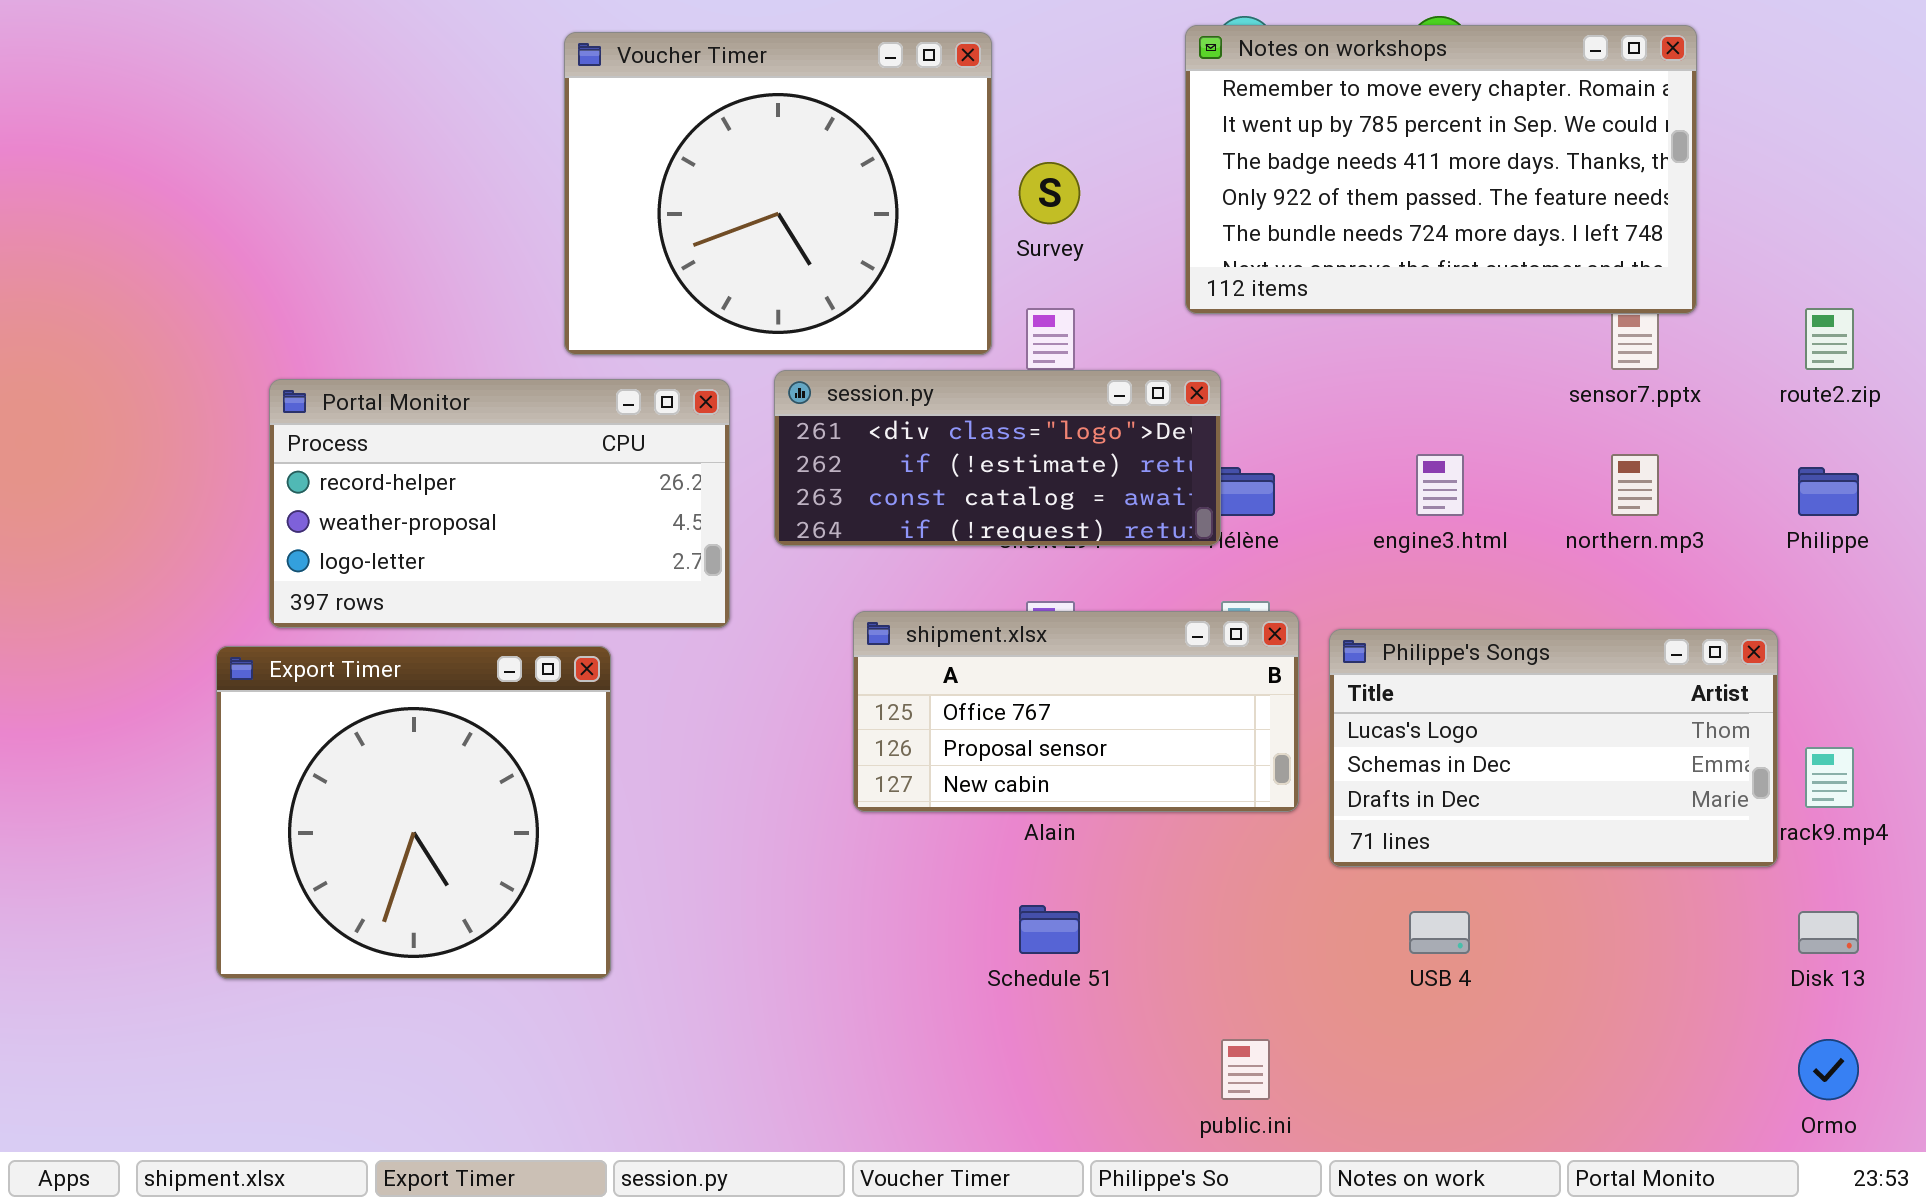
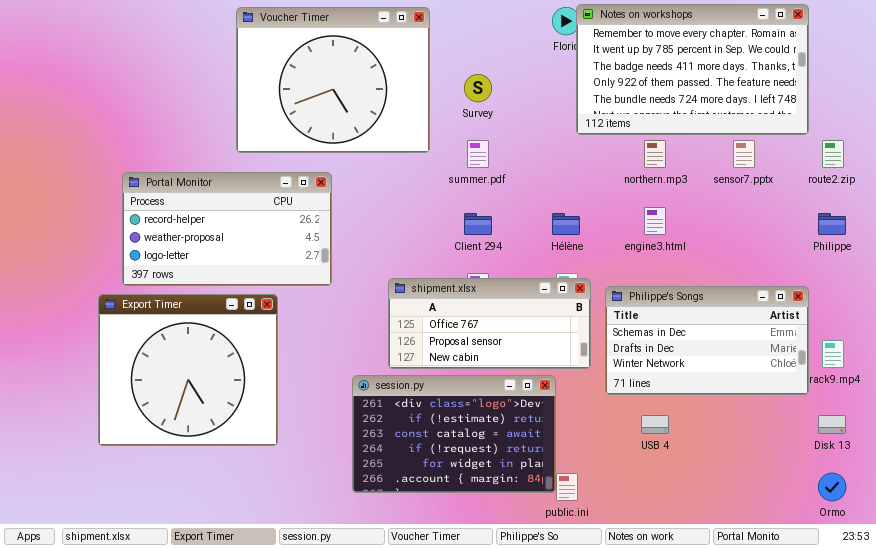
Notes on workshops: [1185,25,1697,314] -> [576,4,809,135], moved
Voucher Timer: [564,32,992,355] -> [236,7,430,153], moved
session.py: [774,370,1221,546] -> [352,375,556,493], moved, resized
northern.mp3: [1611,454,1659,516] -> [644,140,666,168], moved
Philippe's Songs: [1329,629,1778,867] -> [605,286,809,395], scrolled down 1 row

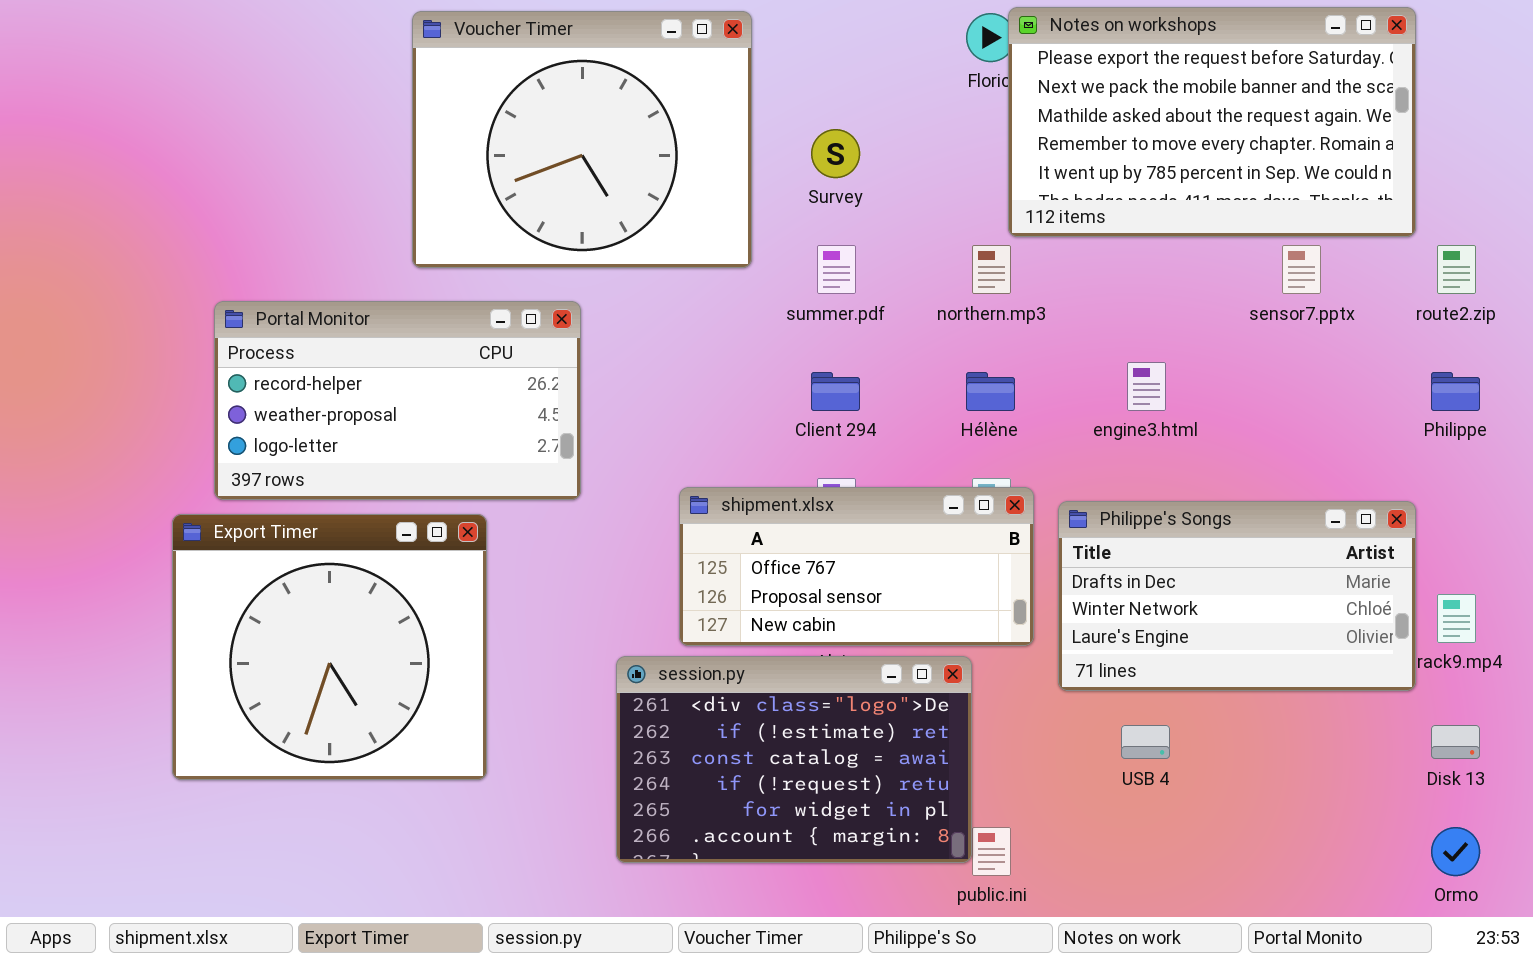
Notes on workshops: [576,4,809,135] -> [1008,7,1416,237], scrolled up 3 rows
northern.mp3: [644,140,666,168] -> [972,245,1011,294], moved
Philippe's Songs: [605,286,809,395] -> [1058,501,1416,691], scrolled down 1 row

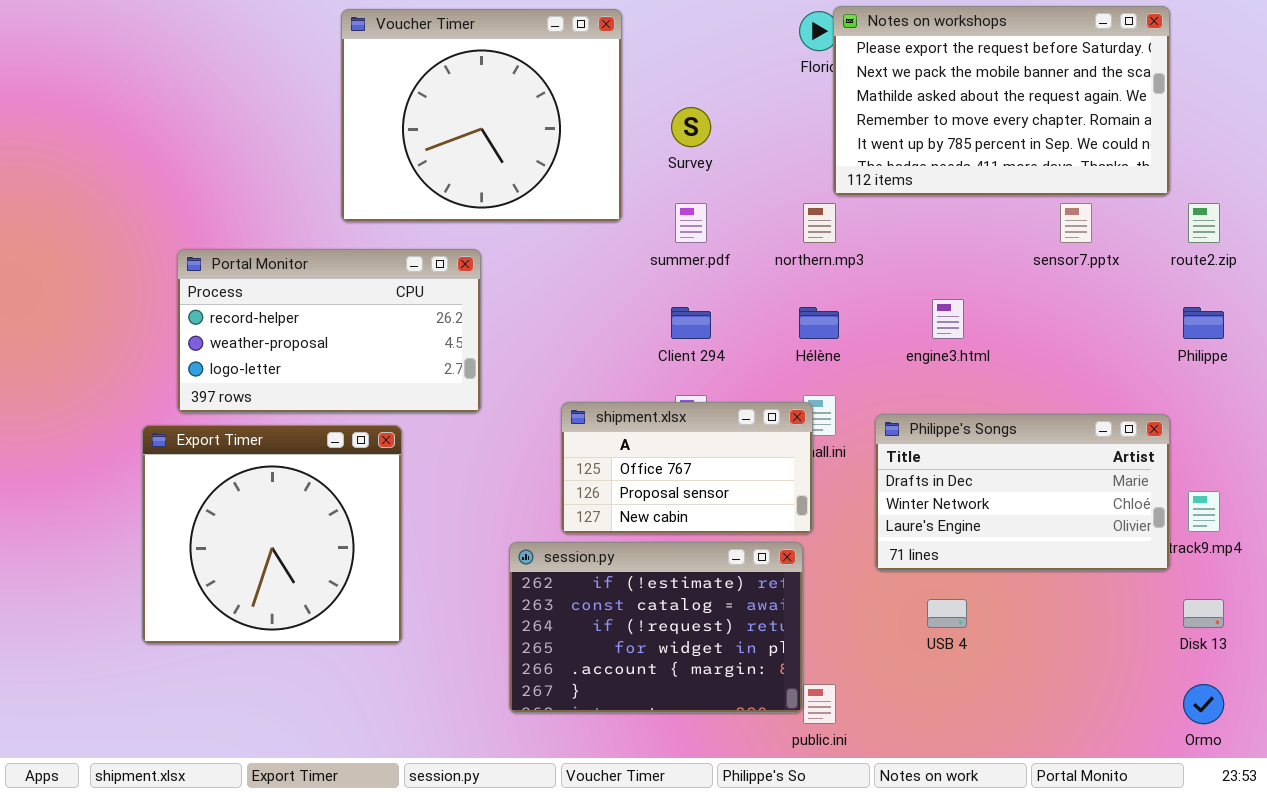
shipment.xlsx: [679,487,1034,646] -> [561,402,813,534], resized
session.py: [616,656,972,863] -> [509,542,803,713], scrolled down 1 row

